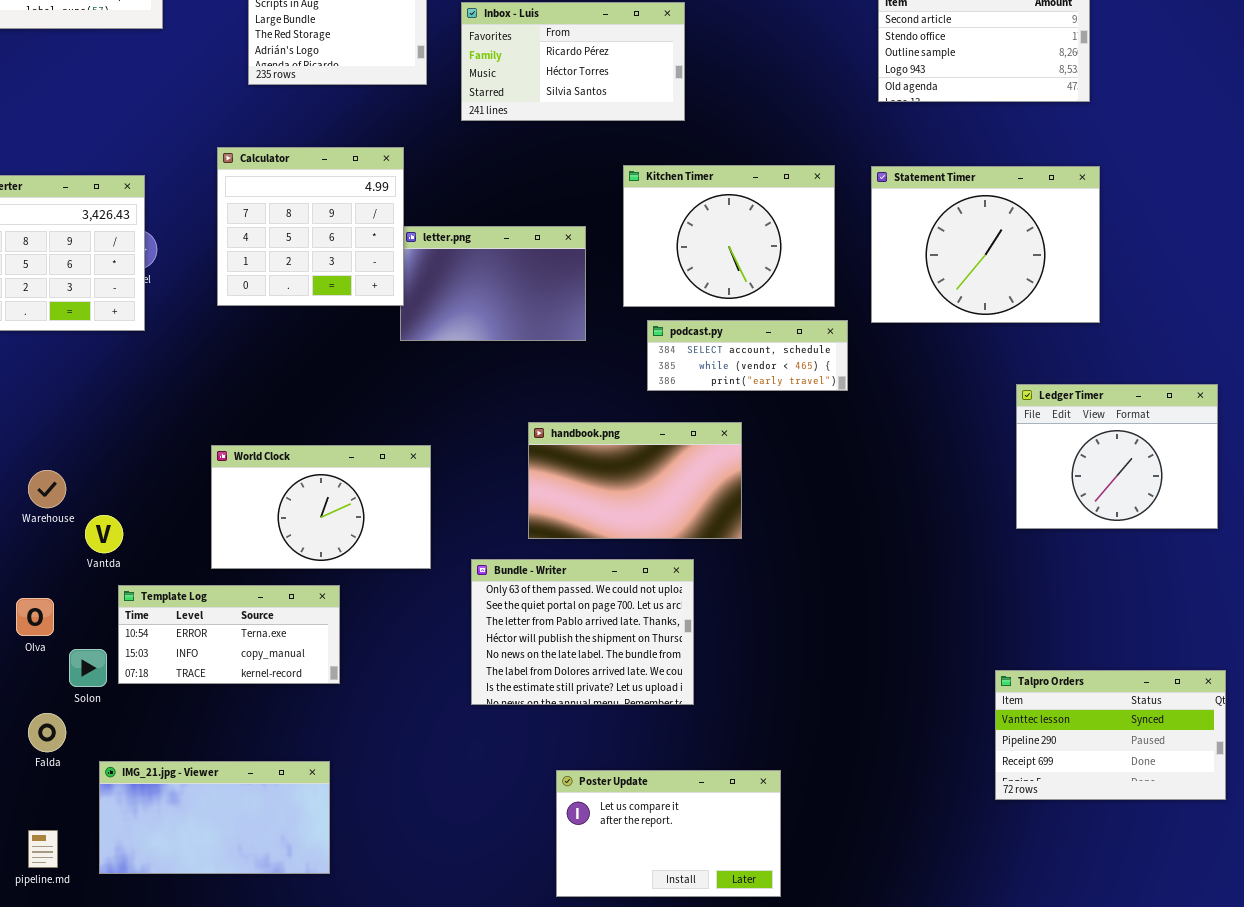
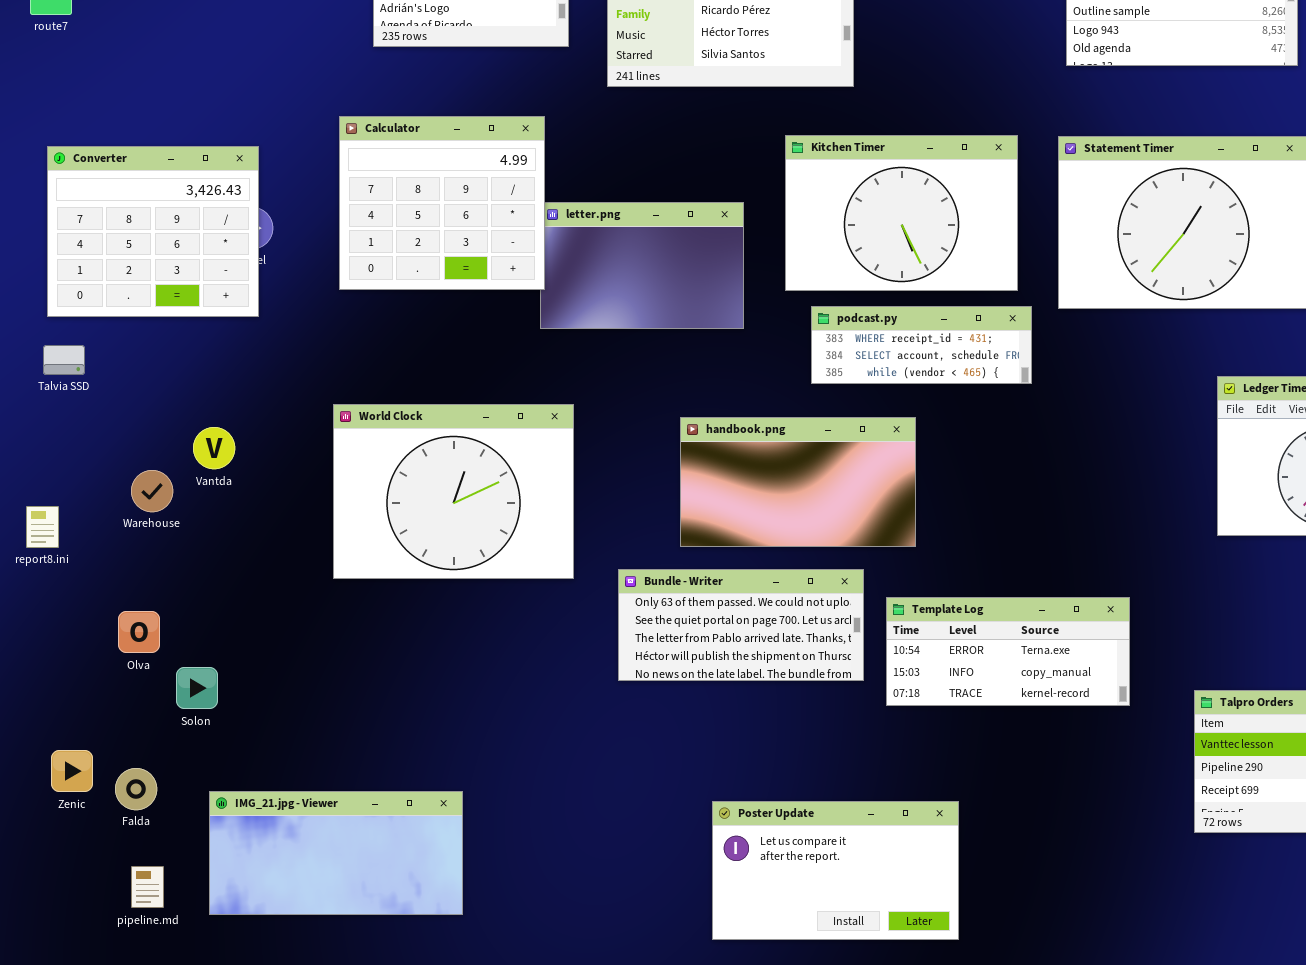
podcast.py: [647,320,848,391] -> [811,306,1032,384], scrolled up 1 row
World Clock: [211,445,431,569] -> [333,404,574,579], resized
Vantda: [85,515,123,553] -> [193,427,235,469], moved
Bundle - Writer: [471,559,694,705] -> [618,569,864,681], resized
Template Log: [118,585,340,684] -> [886,597,1130,706], moved
Falda: [28,713,66,752] -> [115,768,157,810], moved

